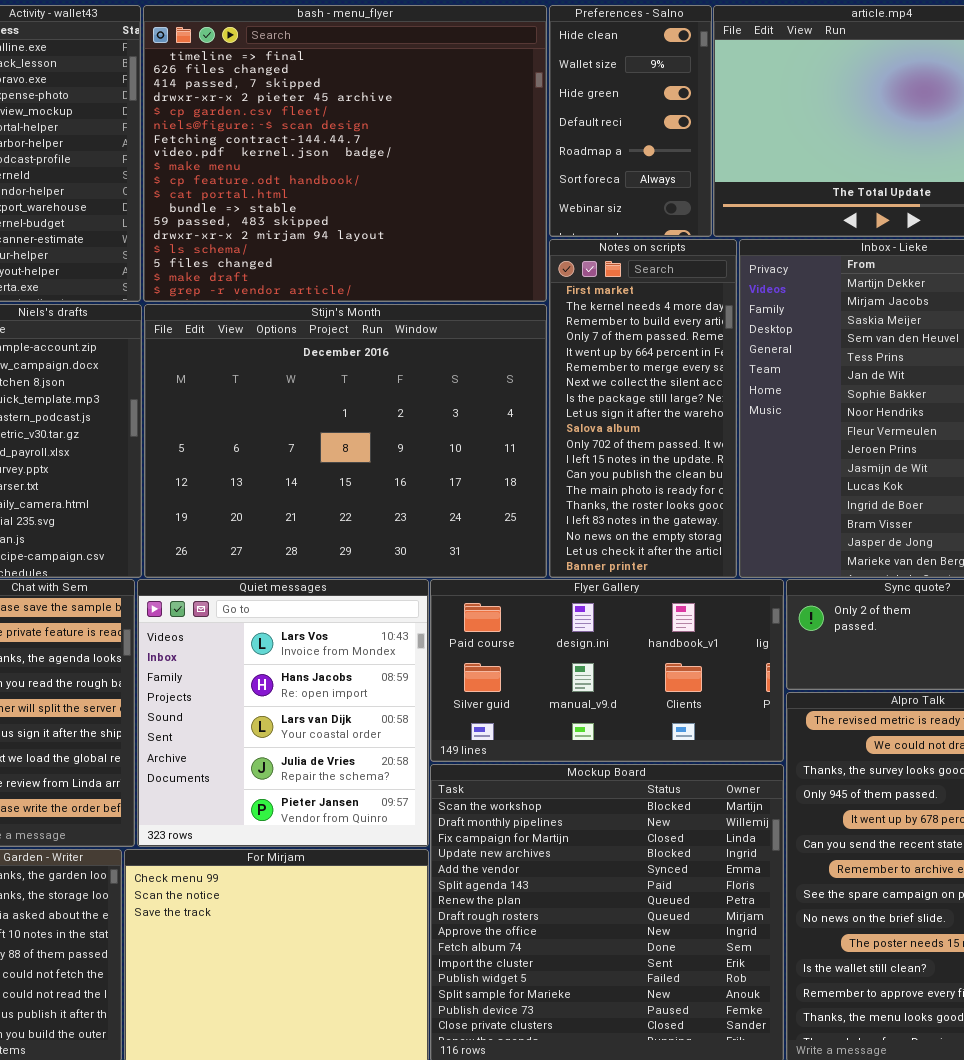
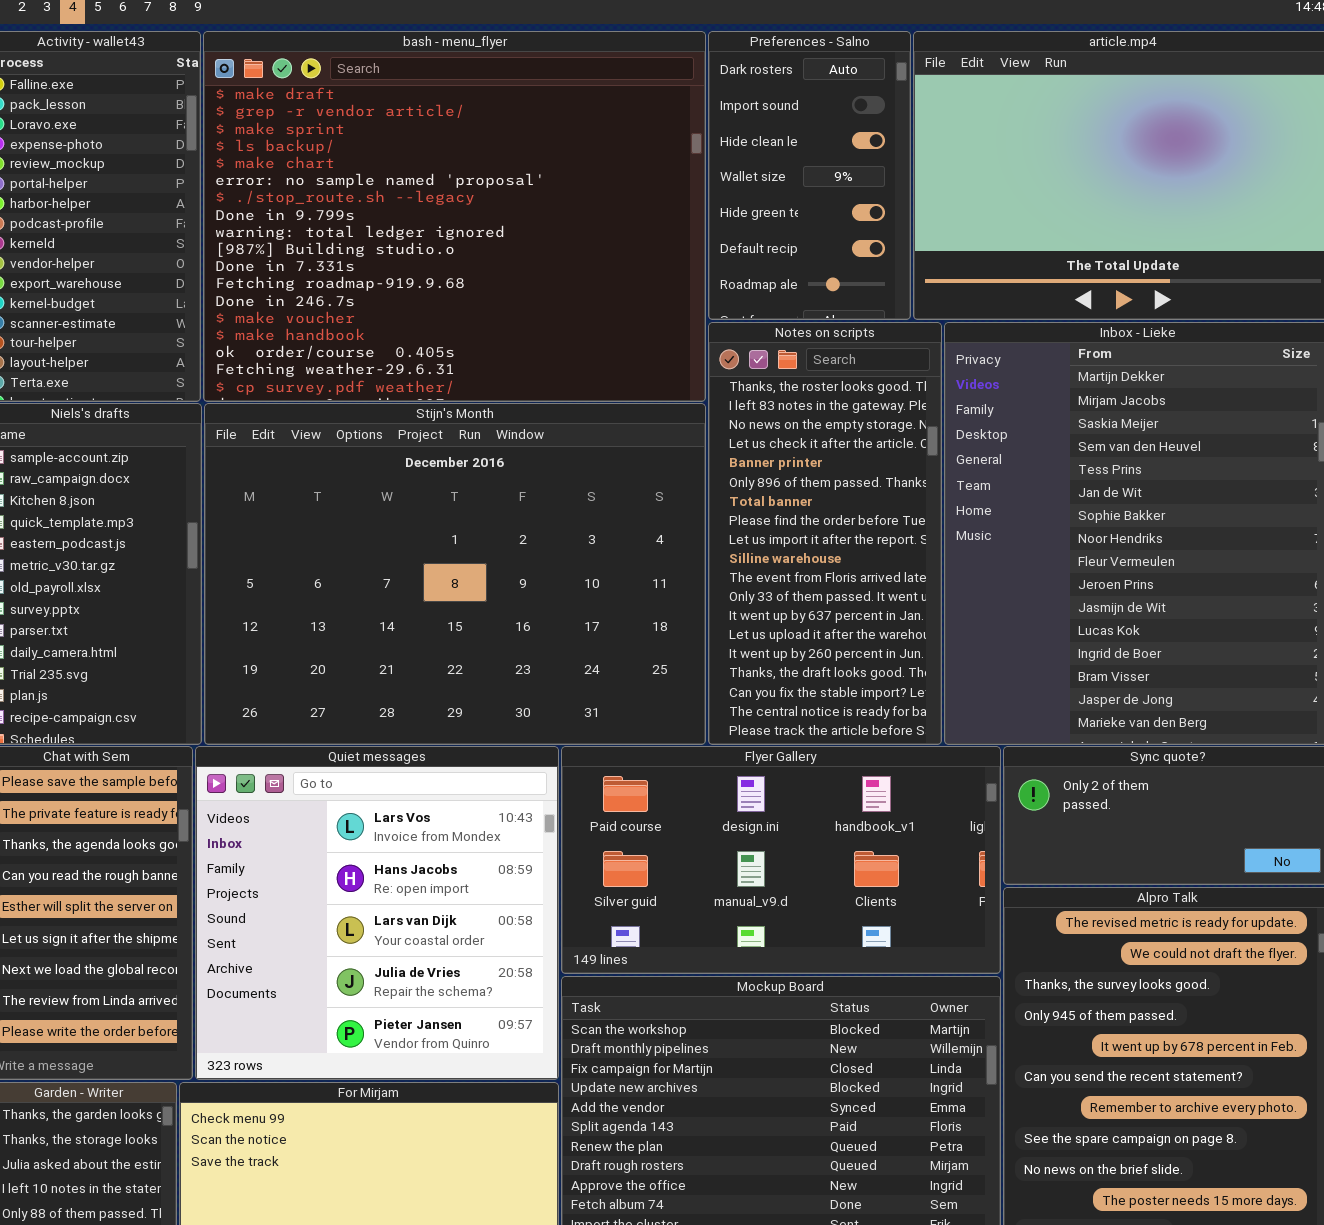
bash - menu_flyer: [143,5,547,302] -> [203,31,706,402], scrolled down 16 rows
Preferences - Salno: [549,5,712,237] -> [708,31,911,320], scrolled up 2 rows
Notes on scripts: [549,239,737,578] -> [708,322,942,745], scrolled down 14 rows

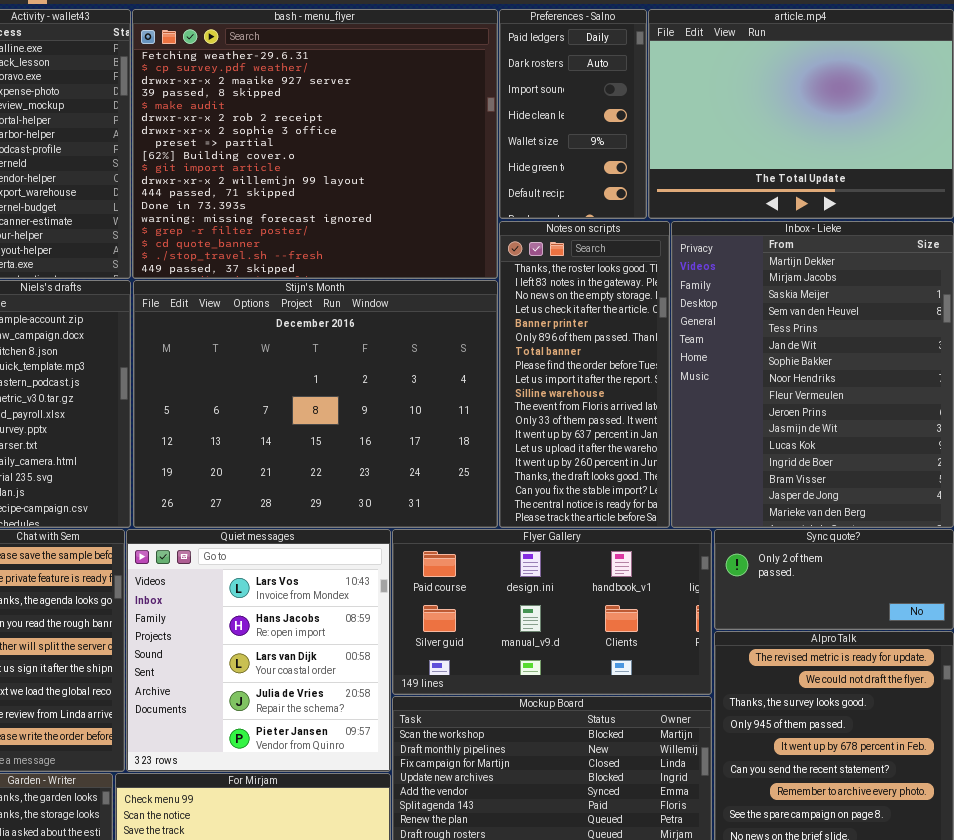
bash - menu_flyer: [203,31,706,402] -> [132,9,498,279], scrolled down 16 rows
Preferences - Salno: [708,31,911,320] -> [499,9,647,219], scrolled up 1 row

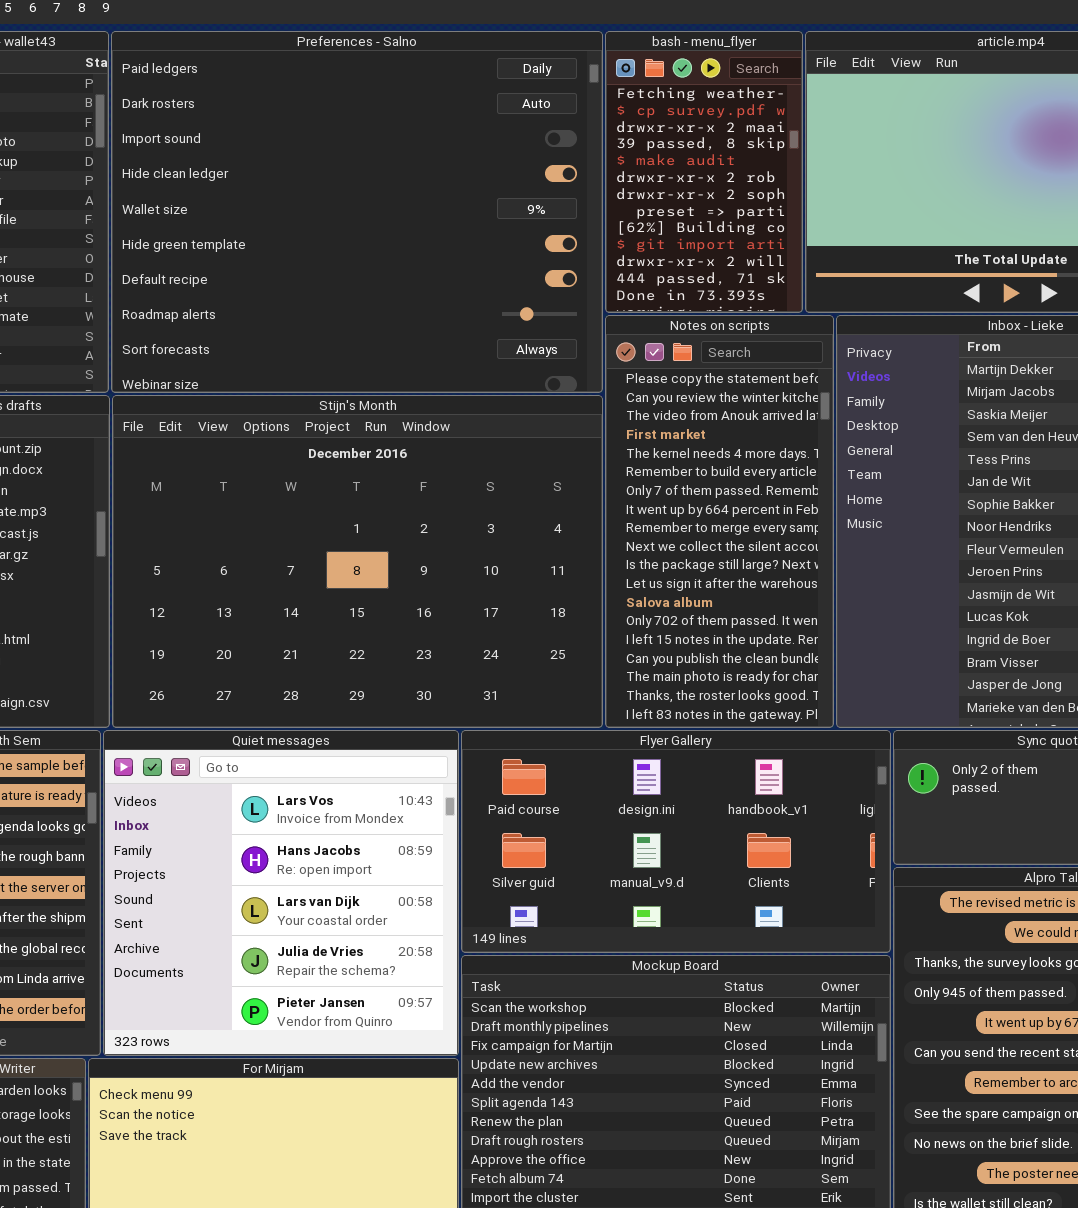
bash - menu_flyer: [132,9,498,279] -> [605,31,803,313], moved, resized
Preferences - Salno: [499,9,647,219] -> [111,31,603,393], moved, resized
Notes on scripts: [499,221,670,528] -> [605,315,834,728], scrolled up 17 rows

